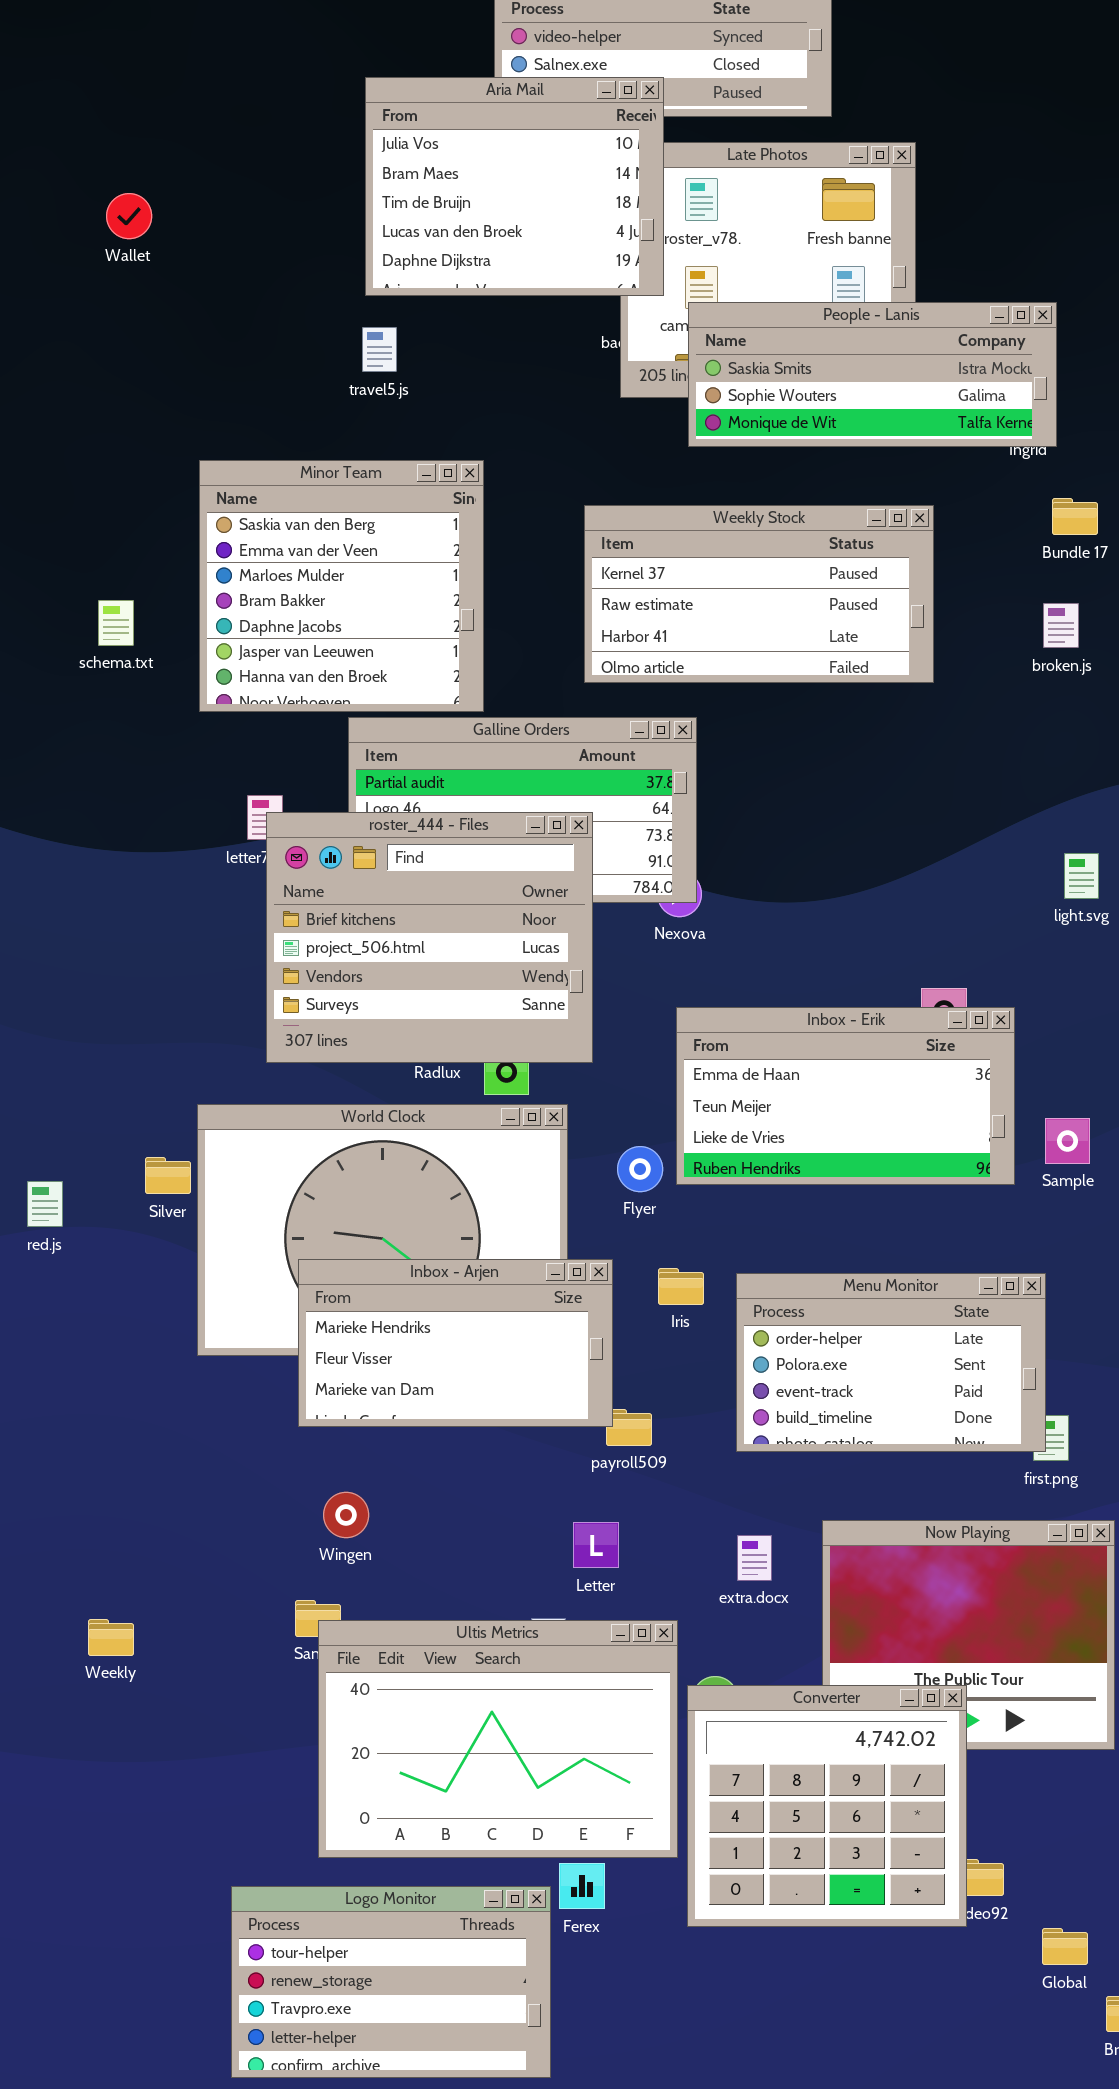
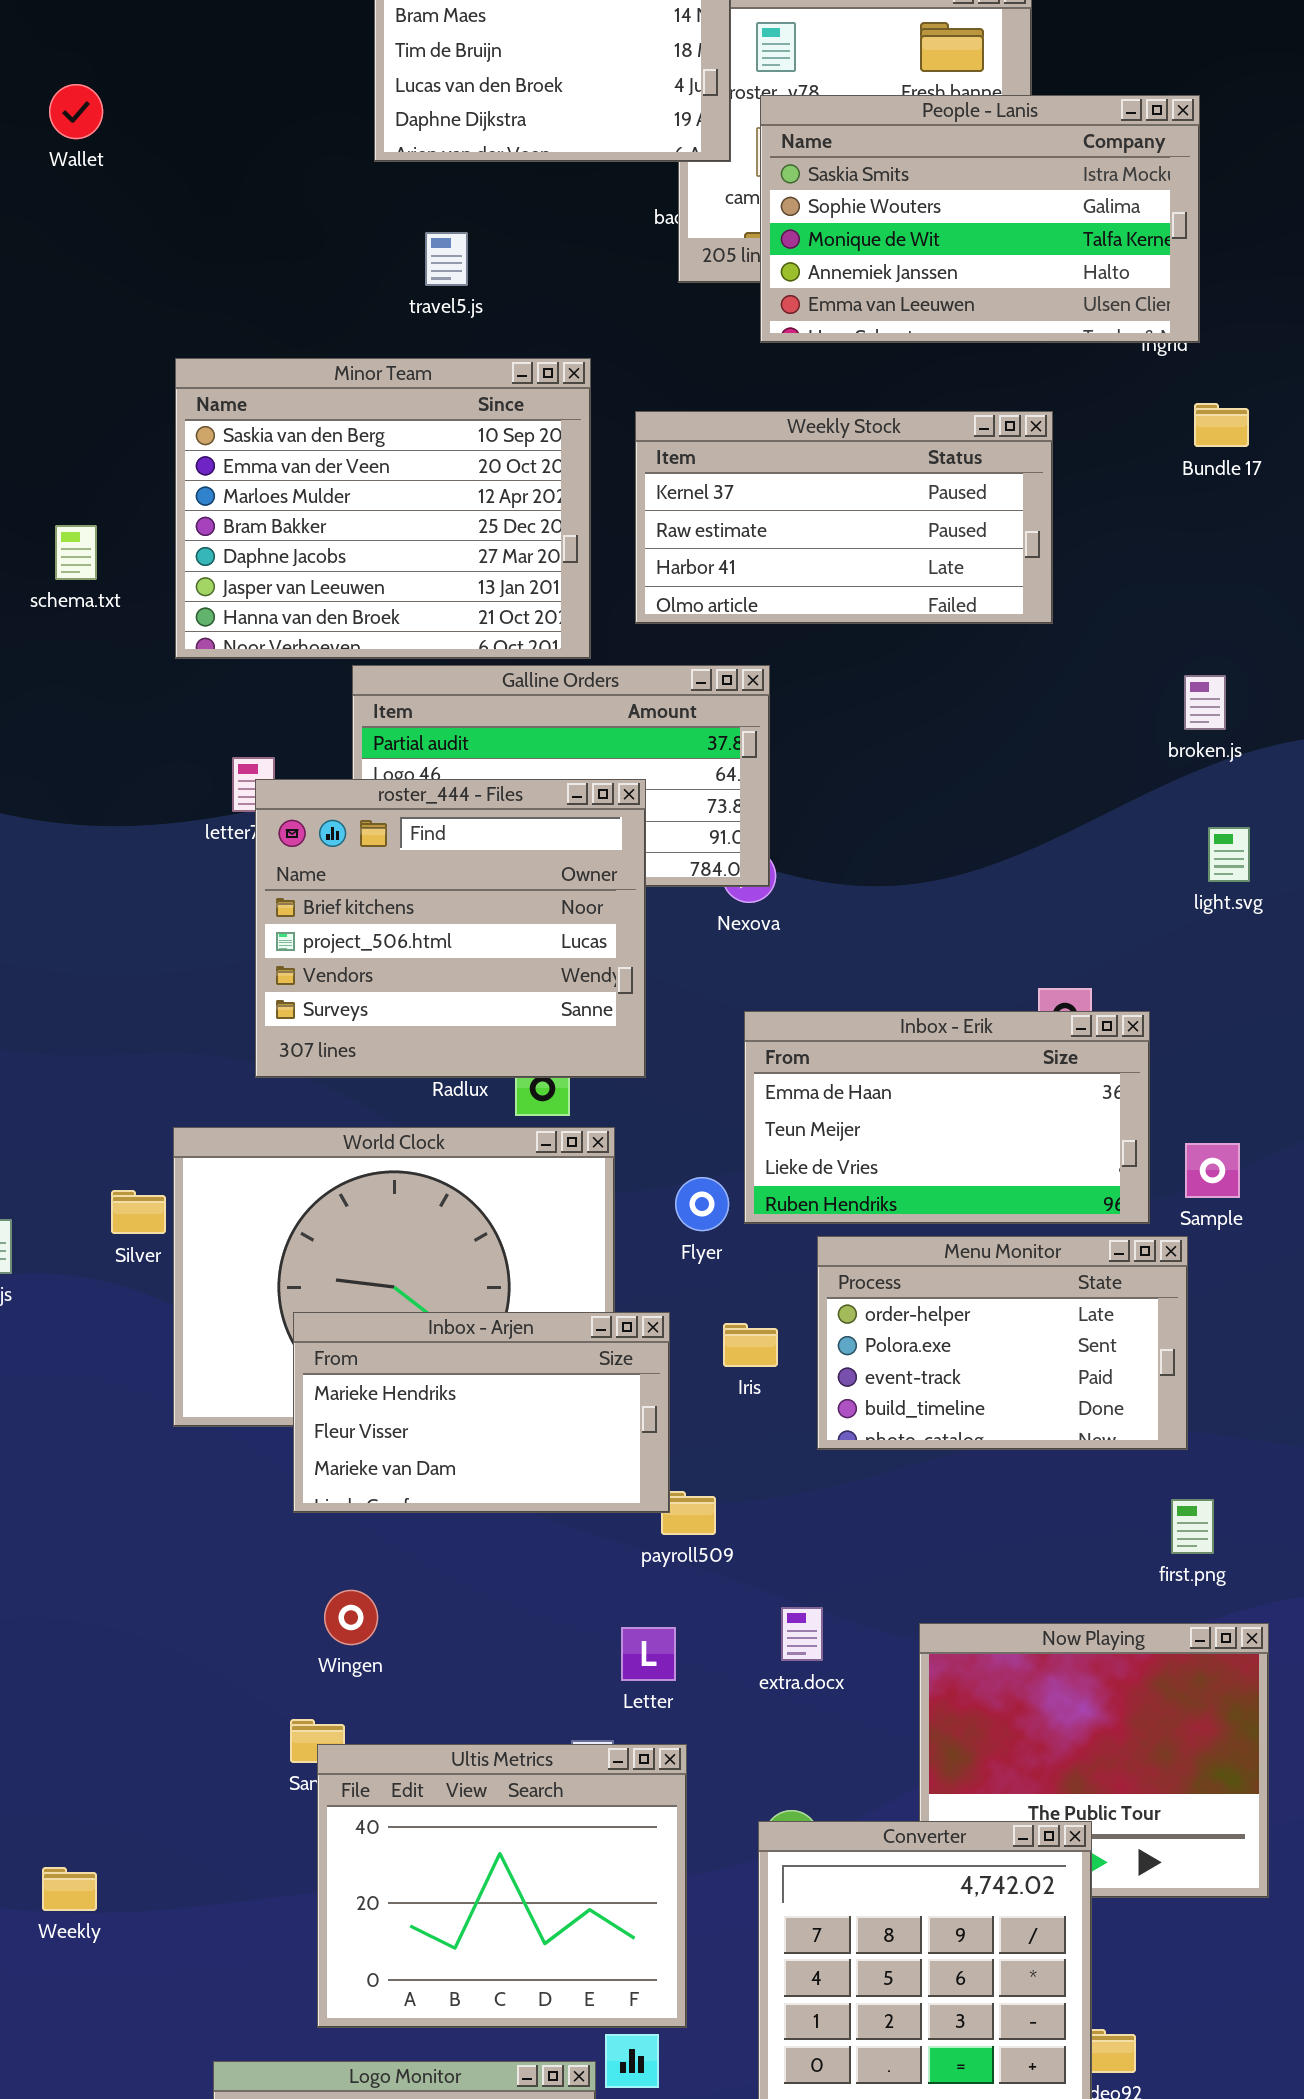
Wallet: [106,193,152,239] -> [49,84,103,139], moved
People - Lanis: [688,302,1057,447] -> [760,95,1200,343], resized
travel5.js: [362,327,397,372] -> [425,232,468,286], moved
Minor Team: [199,460,484,712] -> [175,358,591,659], resized
broken.js: [1043,603,1079,648] -> [1184,675,1226,730], moved
Menu Monitor: [736,1273,1046,1452] -> [817,1236,1188,1450], moved
extra.docx: [737,1535,772,1581] -> [781,1607,823,1661], moved
Weekly: [88,1619,134,1656] -> [42,1867,97,1911], moved
Ultis Metrics: [318,1620,678,1858] -> [317,1744,687,2028], resized

